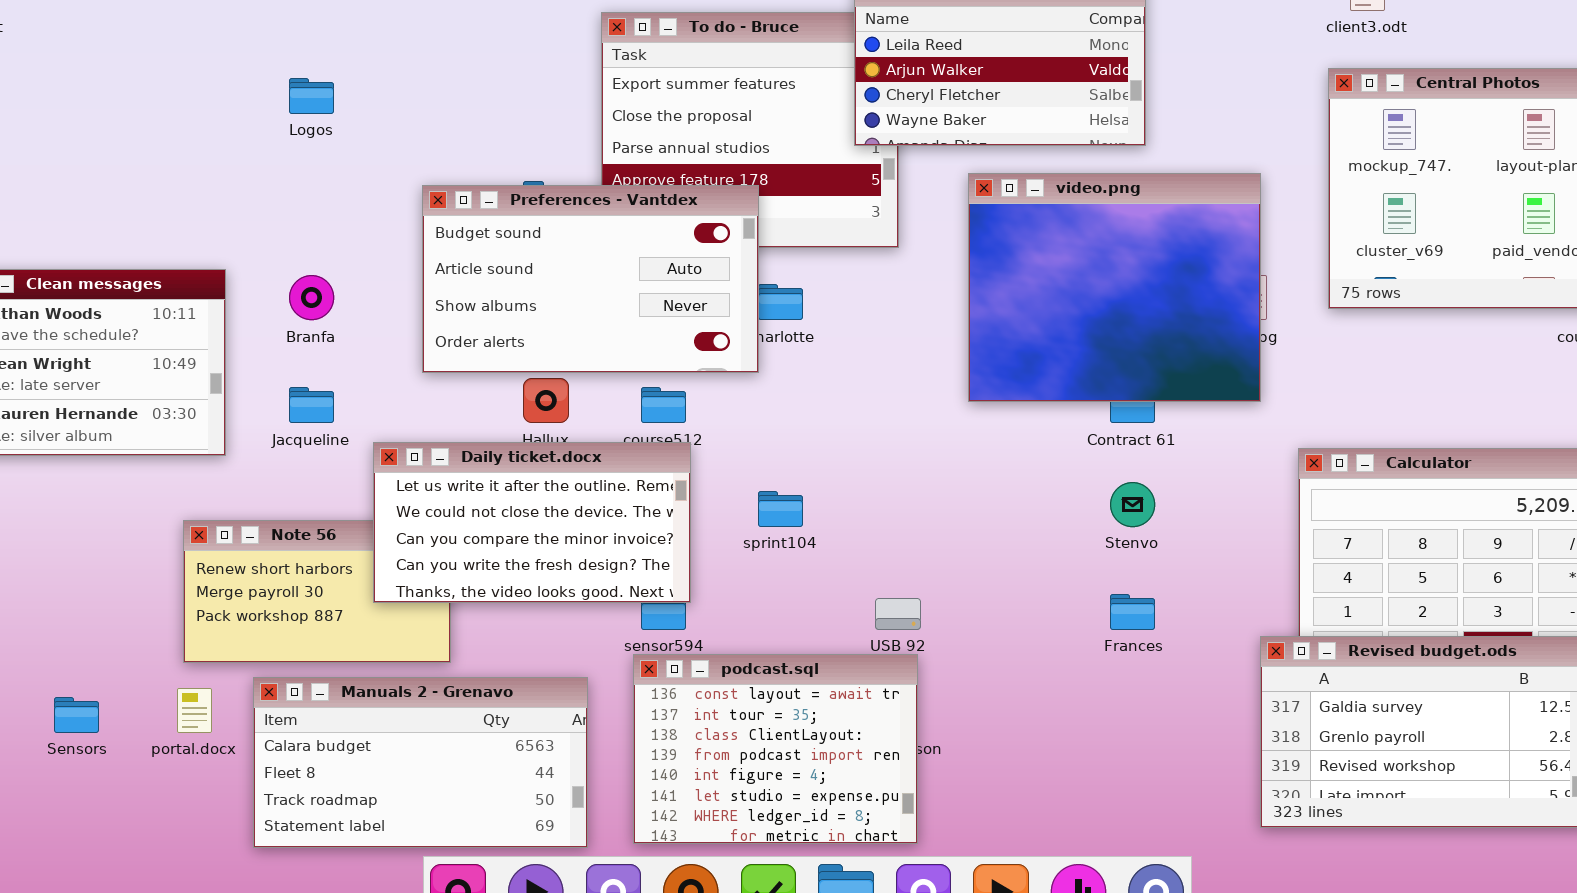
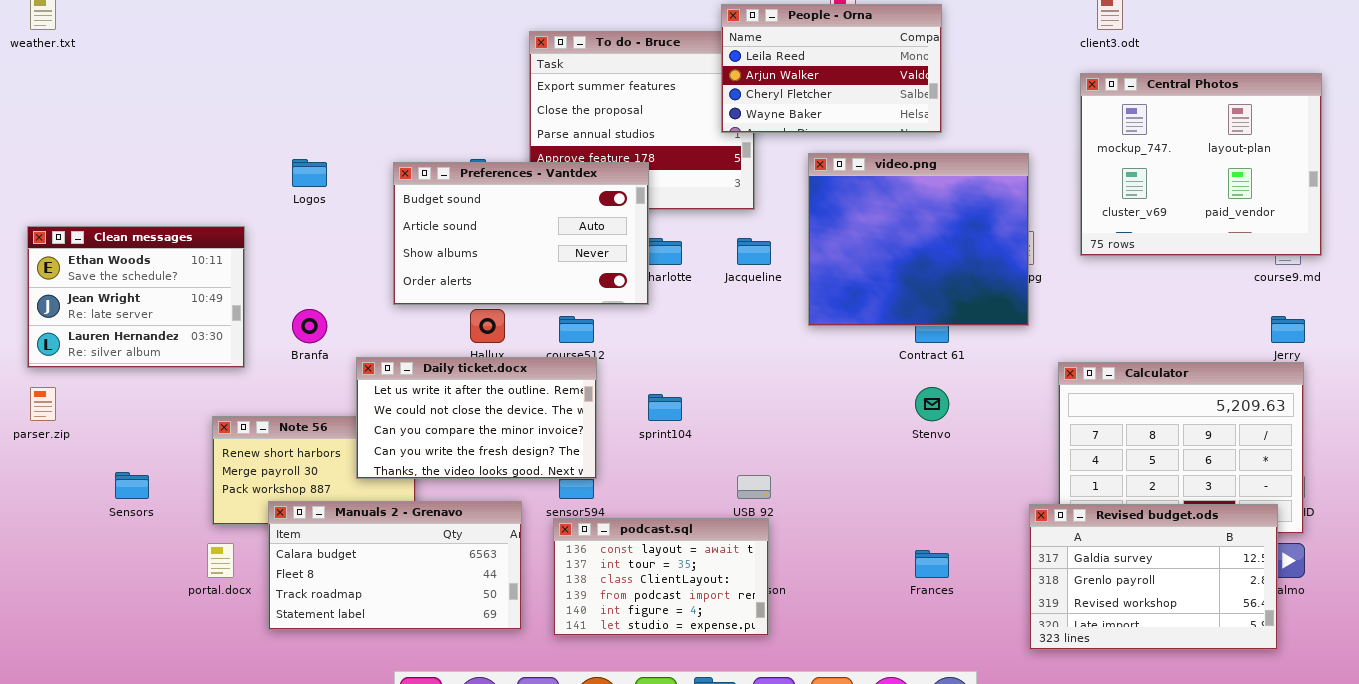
Logos: [289,78,334,114] -> [292,159,327,187], moved
Branfa: [289,275,334,320] -> [292,309,327,343], moved
Jacqueline: [289,387,334,423] -> [737,238,771,265], moved
Frances: [1110,594,1155,630] -> [915,550,949,578], moved
podcast.sql: [633,654,918,844] -> [553,518,769,636], resized
Manuals 2 - Grenavo: [253,677,588,848] -> [268,501,522,630], moved
Sensors: [54,697,99,733] -> [115,472,149,499], moved

